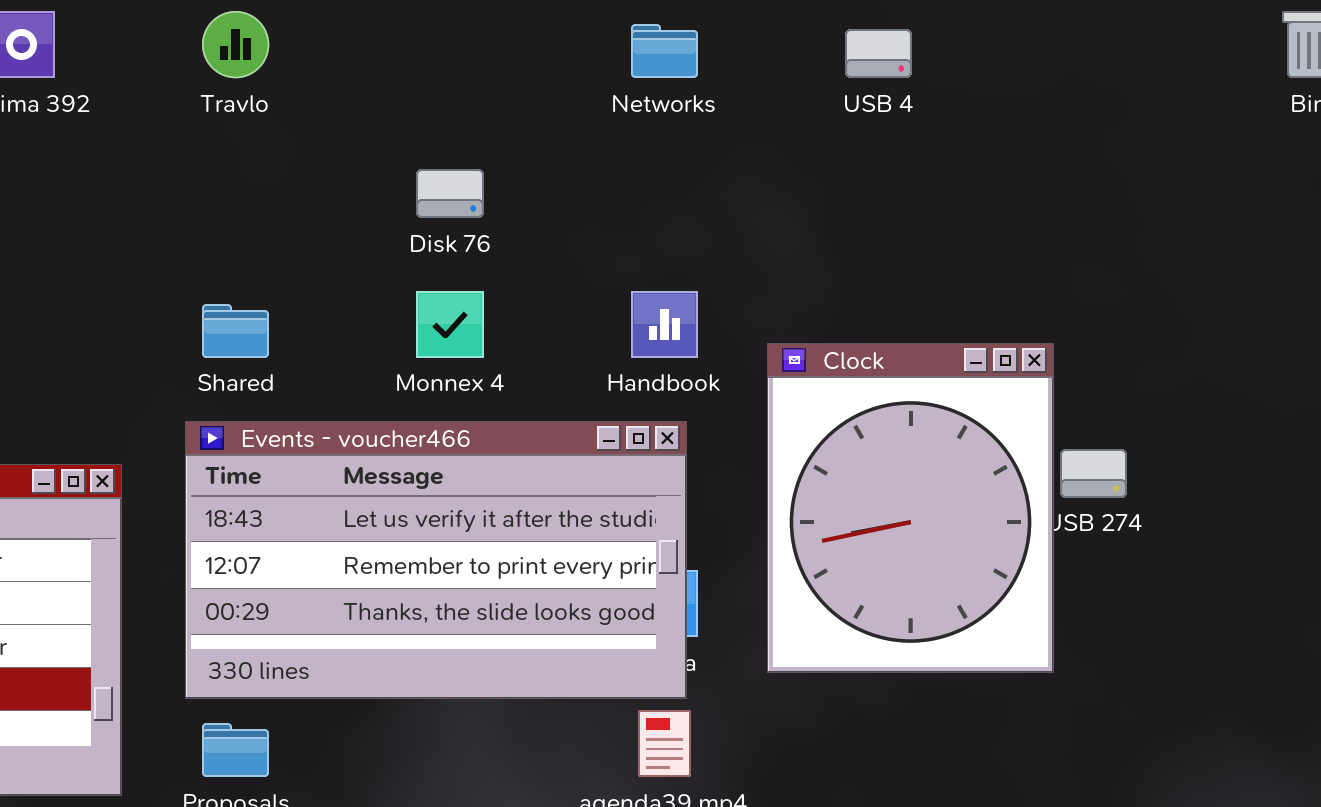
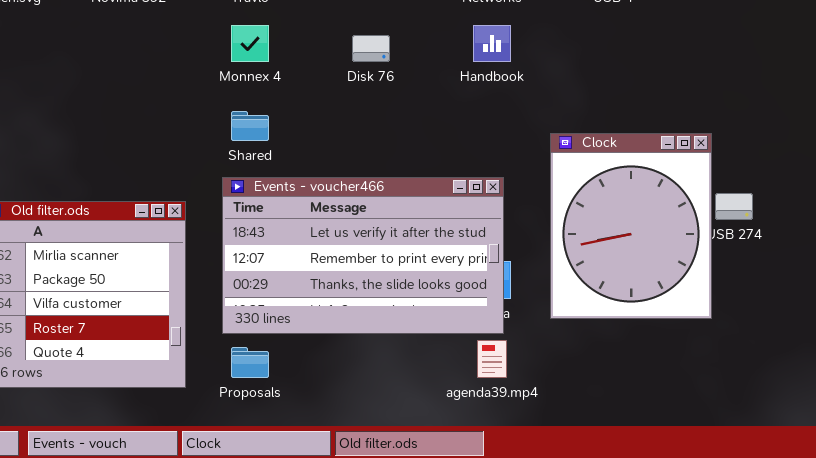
Monnex 4: [416,291,484,358] -> [231,25,269,62], moved
Handbook: [631,291,698,358] -> [473,25,511,62], moved

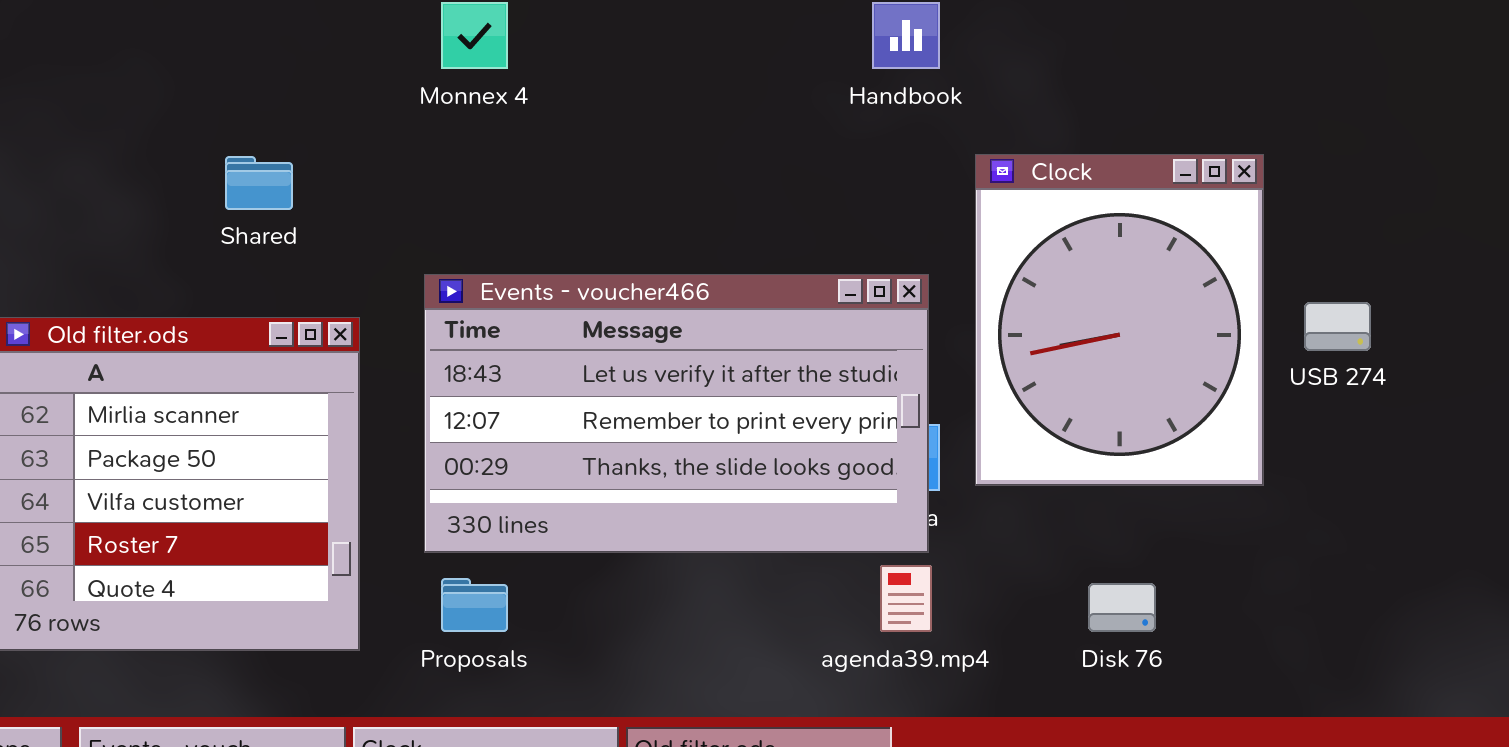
Disk 76: [352,35,390,62] -> [1088,583,1156,632], moved
Shared: [231,111,269,141] -> [225,156,293,210], moved
Clock: [550,133,712,319] -> [975,154,1264,486], moved

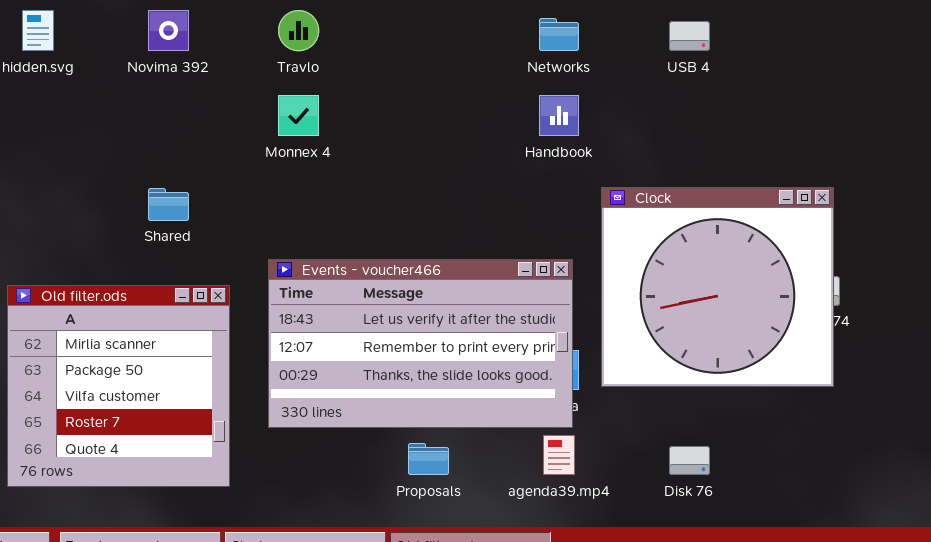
Clock: [975,154,1264,486] -> [601,187,834,387], resized
Proposals: [441,578,508,632] -> [408,443,449,475], moved

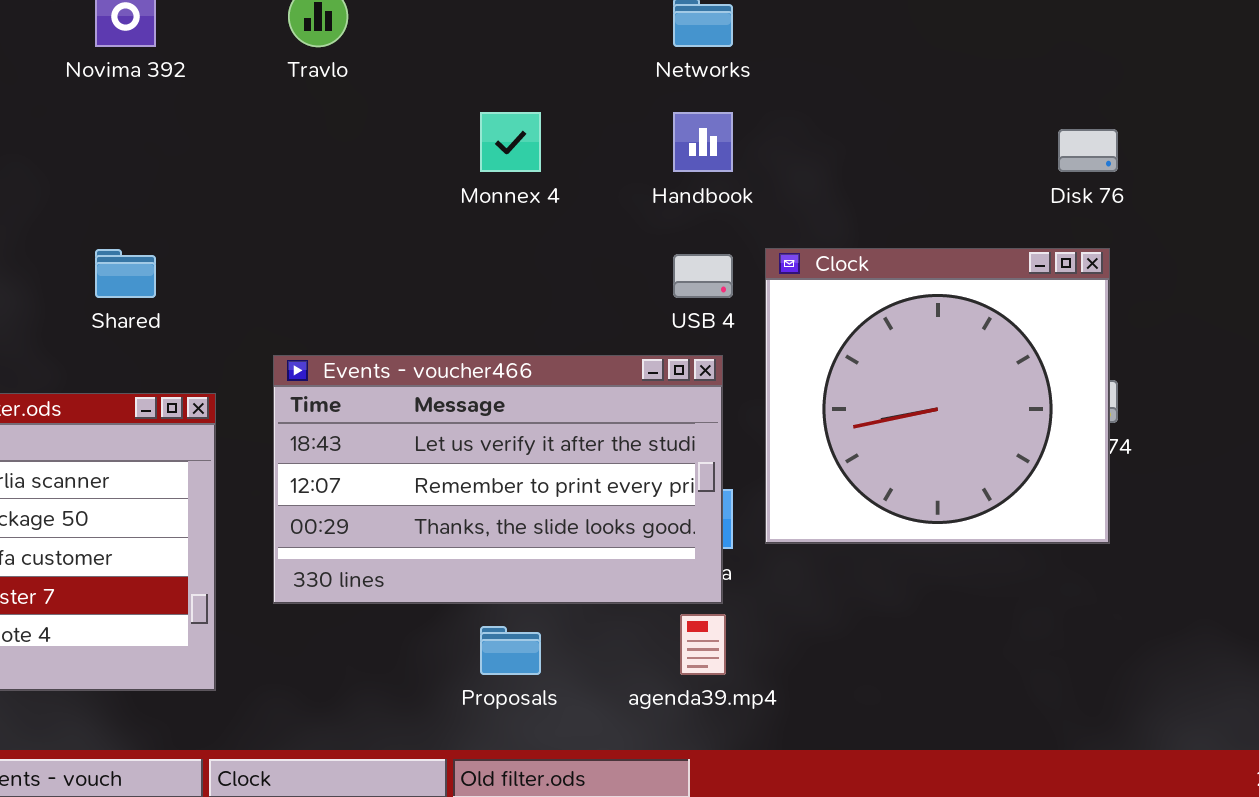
USB 4: [669,21,710,51] -> [673,254,733,298], moved
Monnex 4: [278,95,319,136] -> [480,112,541,172], moved
Disk 76: [669,446,710,475] -> [1058,129,1118,172], moved

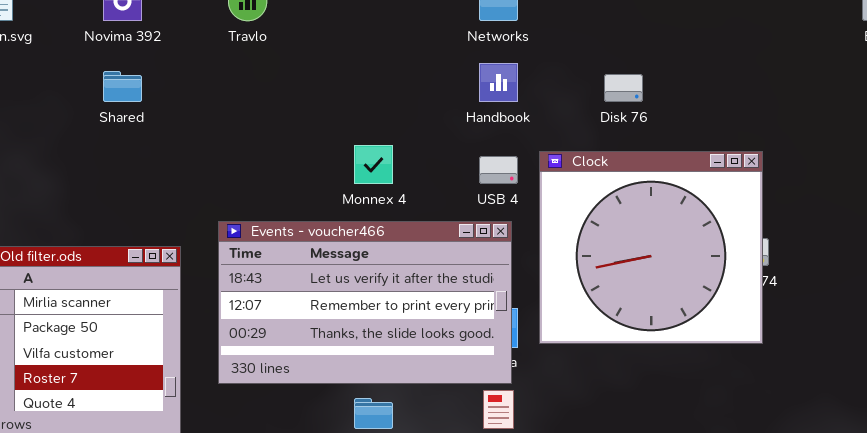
Monnex 4: [480,112,541,172] -> [354,145,393,184], moved
Disk 76: [1058,129,1118,172] -> [604,74,643,102], moved
Shared: [95,249,156,298] -> [103,71,142,102], moved

